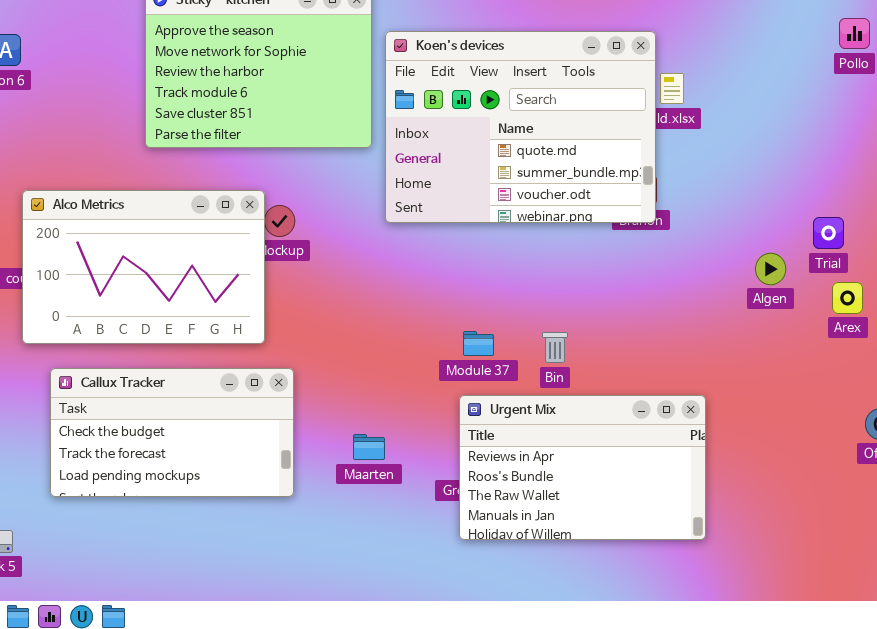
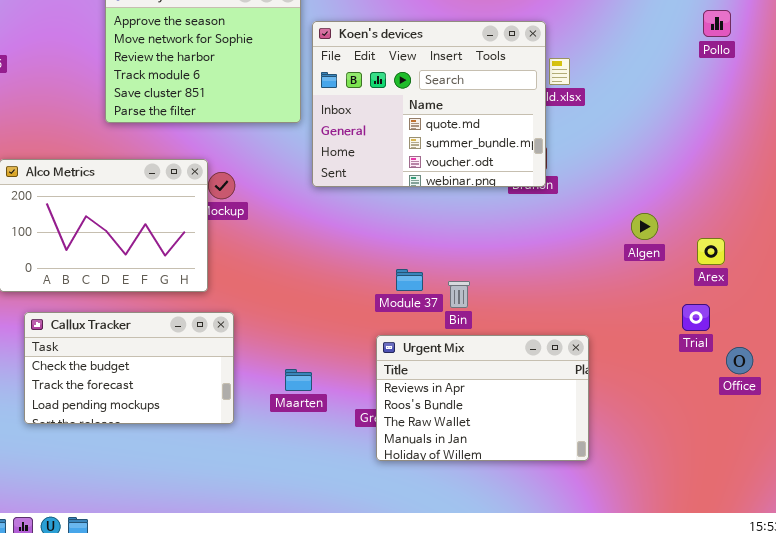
Trial: [813,217,844,249] -> [682,304,710,331], moved
Module 37: [463,331,494,356] -> [396,269,423,291], moved

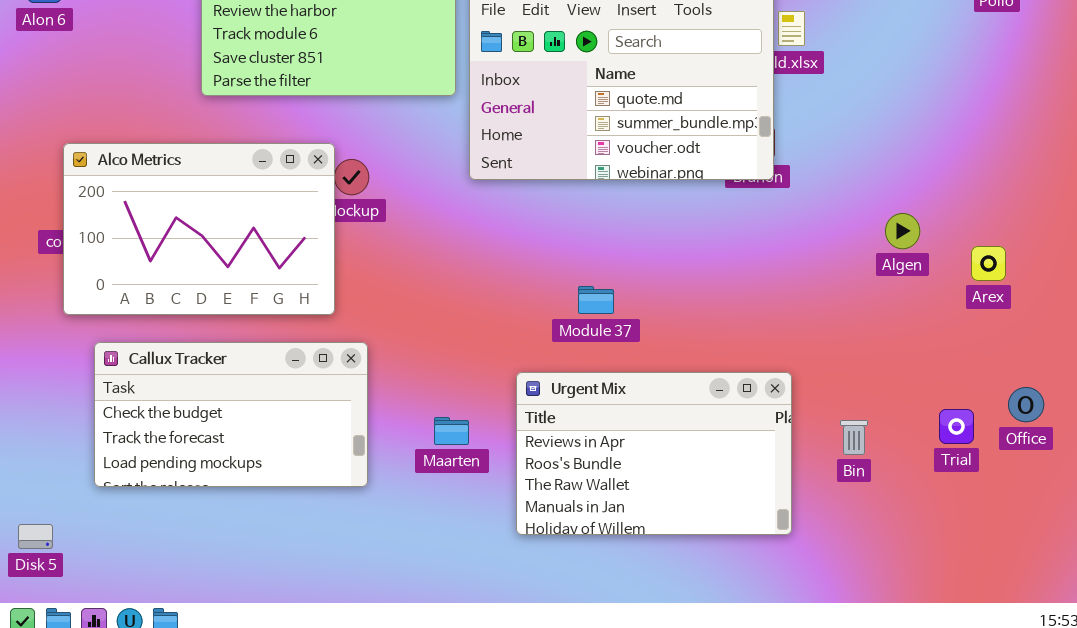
Bin: [448,281,470,308] -> [840,420,868,455], moved
Trial: [682,304,710,331] -> [939,409,974,444], moved
Urgent Mix: [376,335,589,461] -> [516,372,792,535], moved

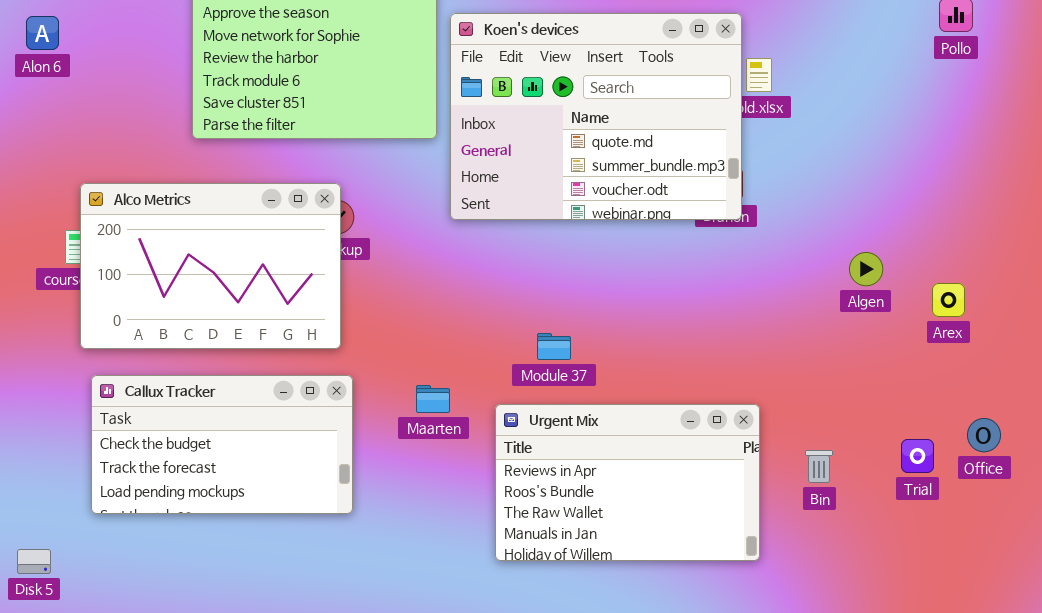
Alco Metrics: [63,143,335,315] -> [80,183,341,349], moved
Module 37: [578,286,614,314] -> [537,333,571,360], moved
Maarten: [434,417,469,445] -> [416,385,450,413], moved

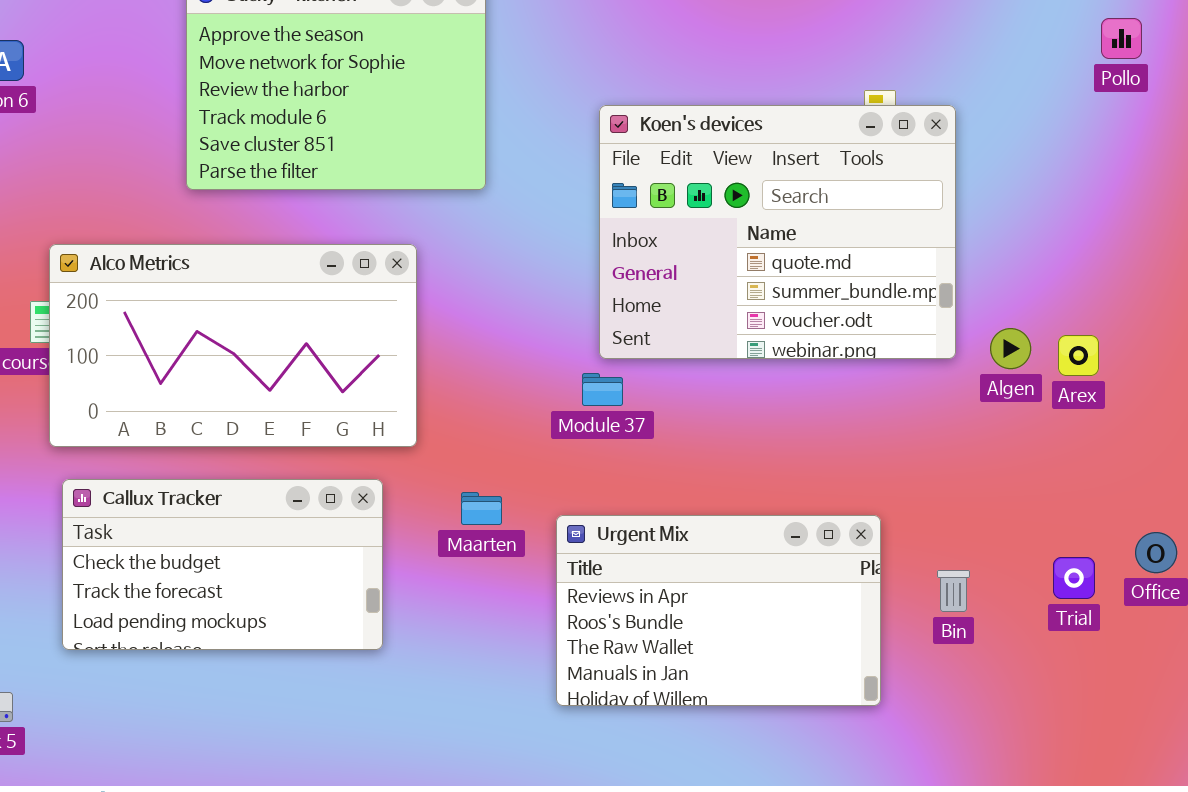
Koen's devices: [450,13,742,220] -> [599,105,956,359], moved
Alco Metrics: [80,183,341,349] -> [49,244,417,447], resized
Arex: [932,283,965,317] -> [1058,335,1099,376], moved
Module 37: [537,333,571,360] -> [582,373,623,406], moved

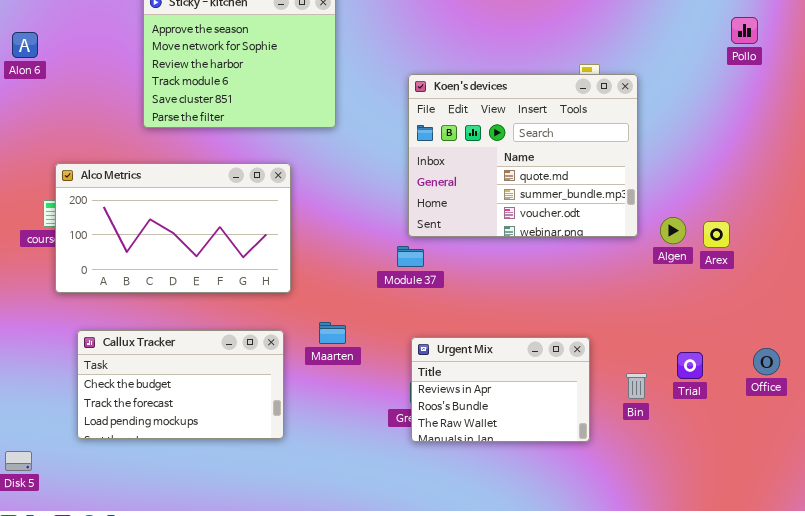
Callux Tracker: [62,479,383,650] -> [77,330,284,439], moved
Urgent Mix: [556,515,881,706] -> [411,337,590,442], resized
Trial: [1053,557,1095,599] -> [677,352,703,379], moved

